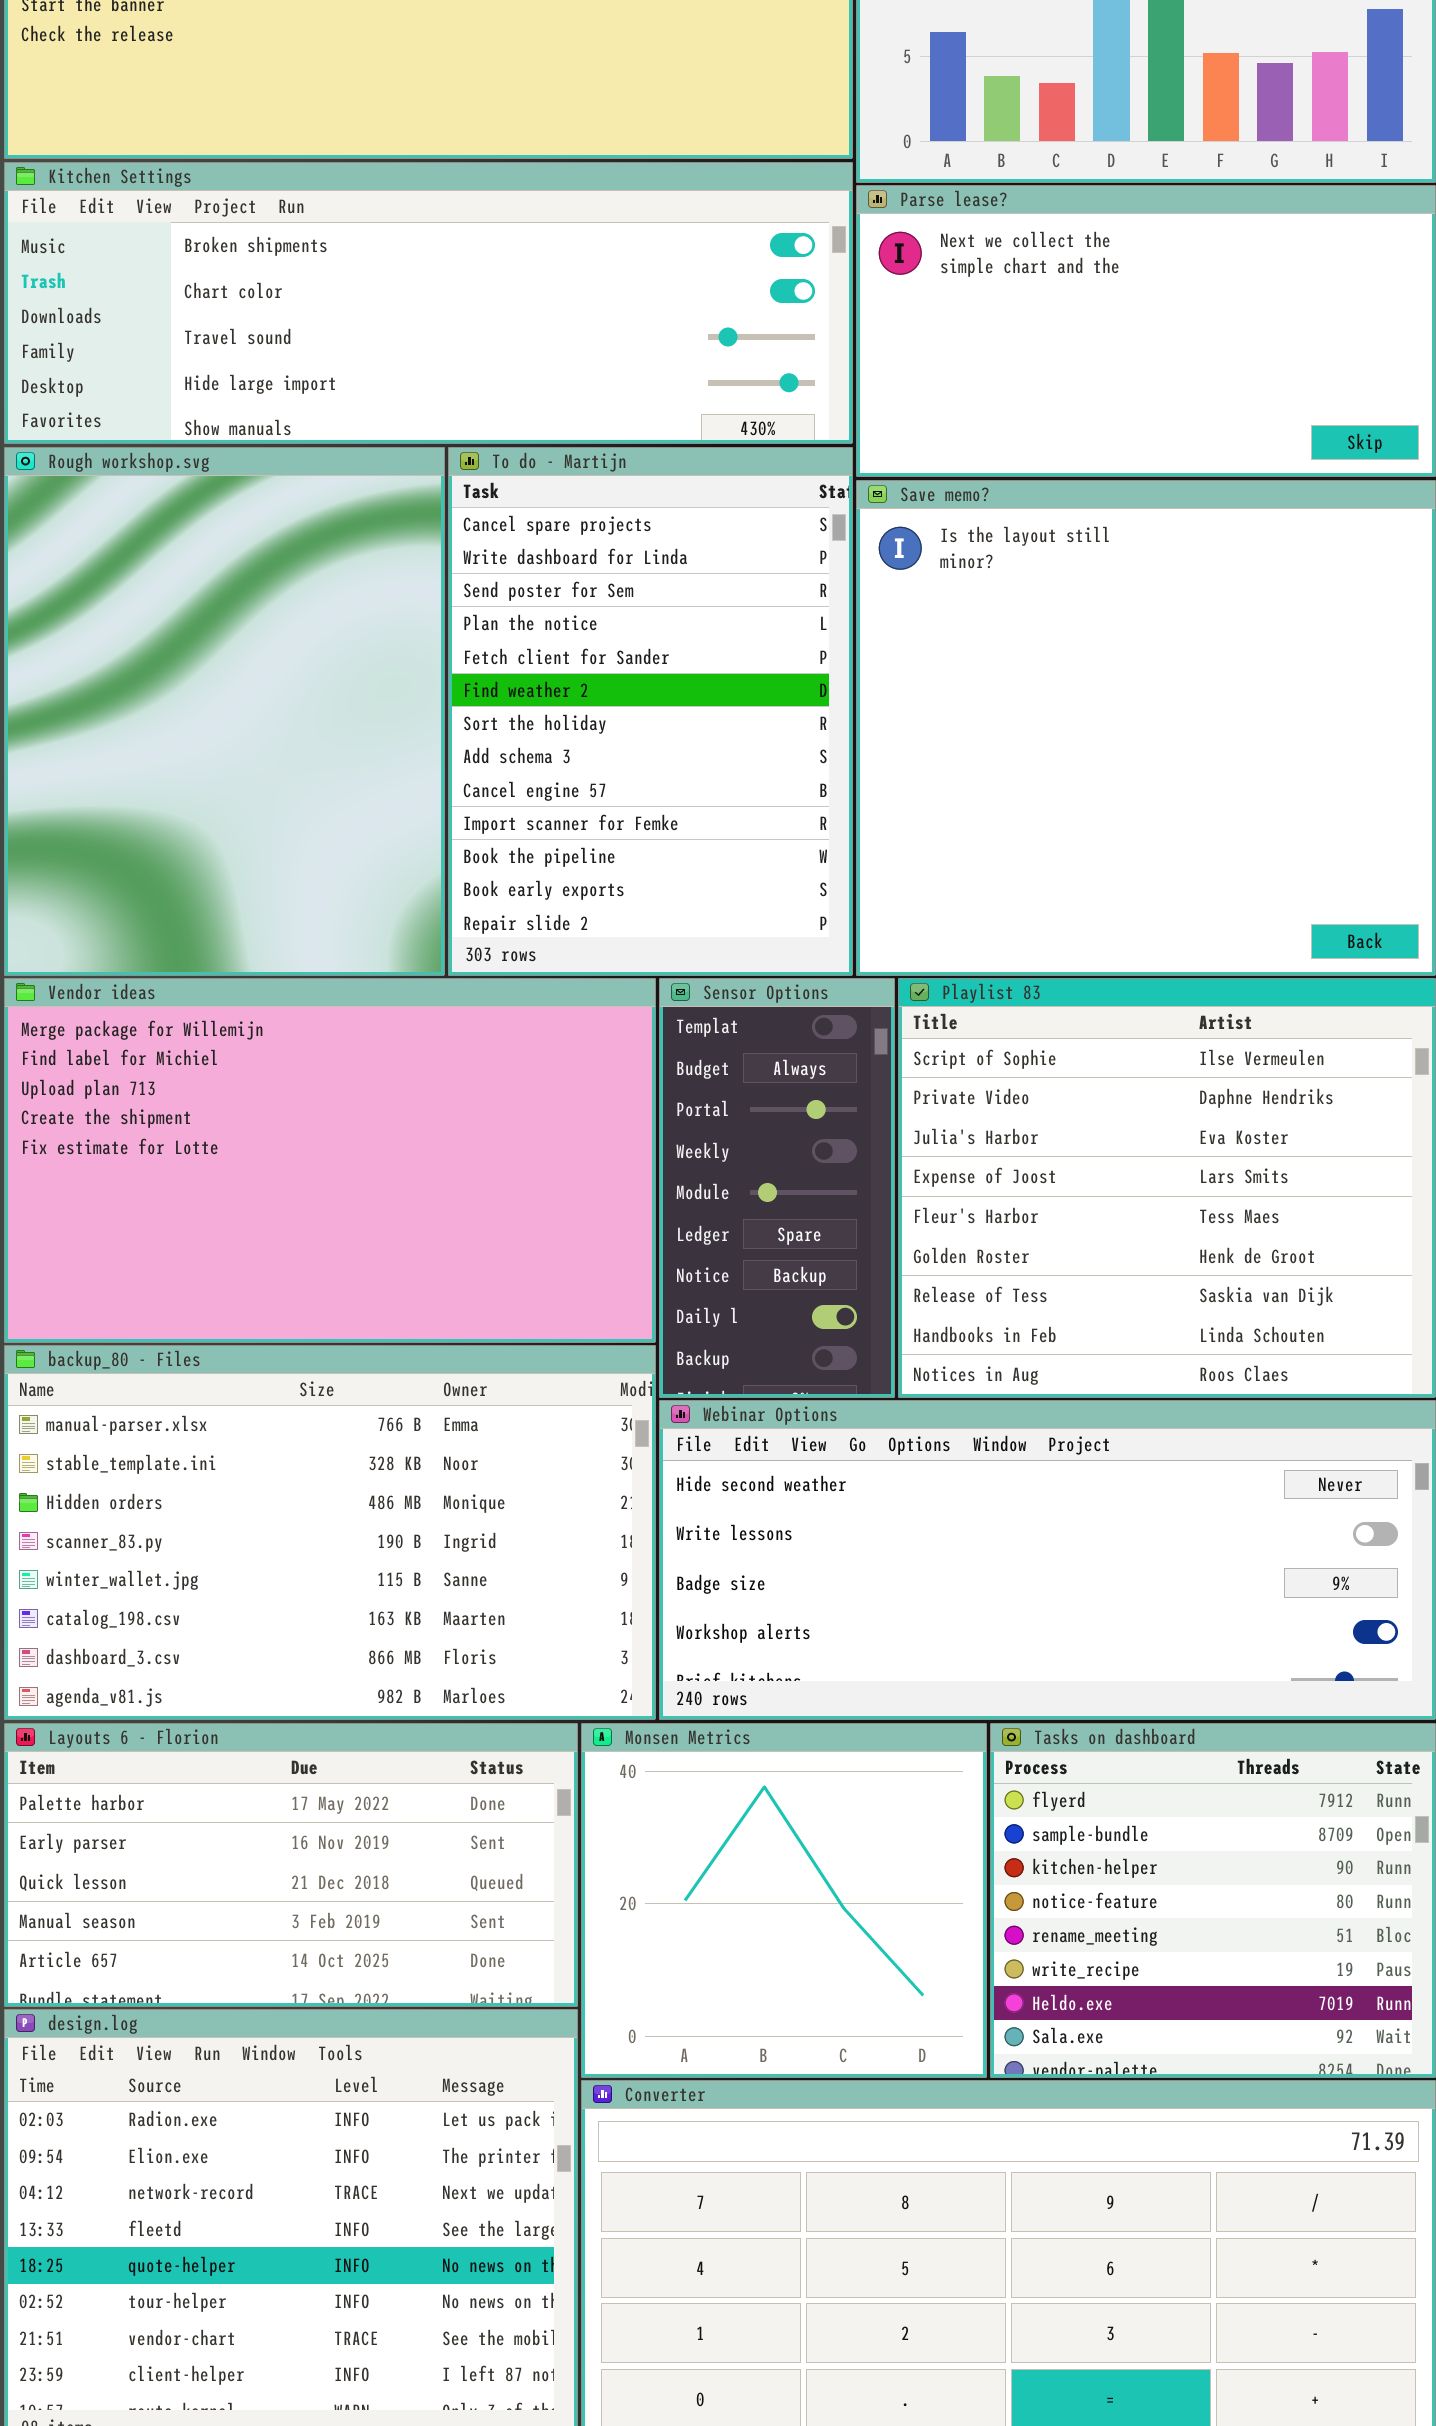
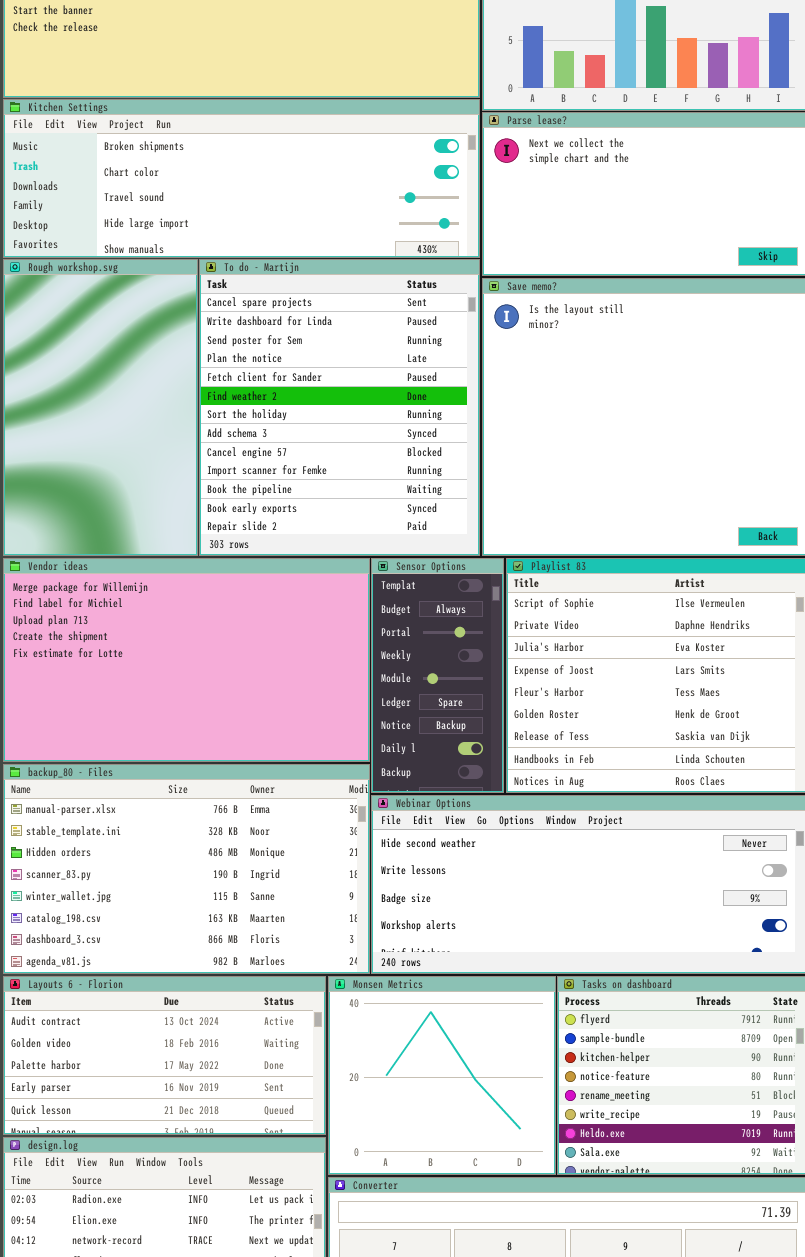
Rough workshop.svg: [4,447,445,976] -> [3,259,198,556], resized
To do - Martijn: [448,447,853,976] -> [199,259,480,556], resized
Layouts 6 - Florion: [4,1723,578,2007] -> [3,976,326,1135], scrolled up 2 rows

